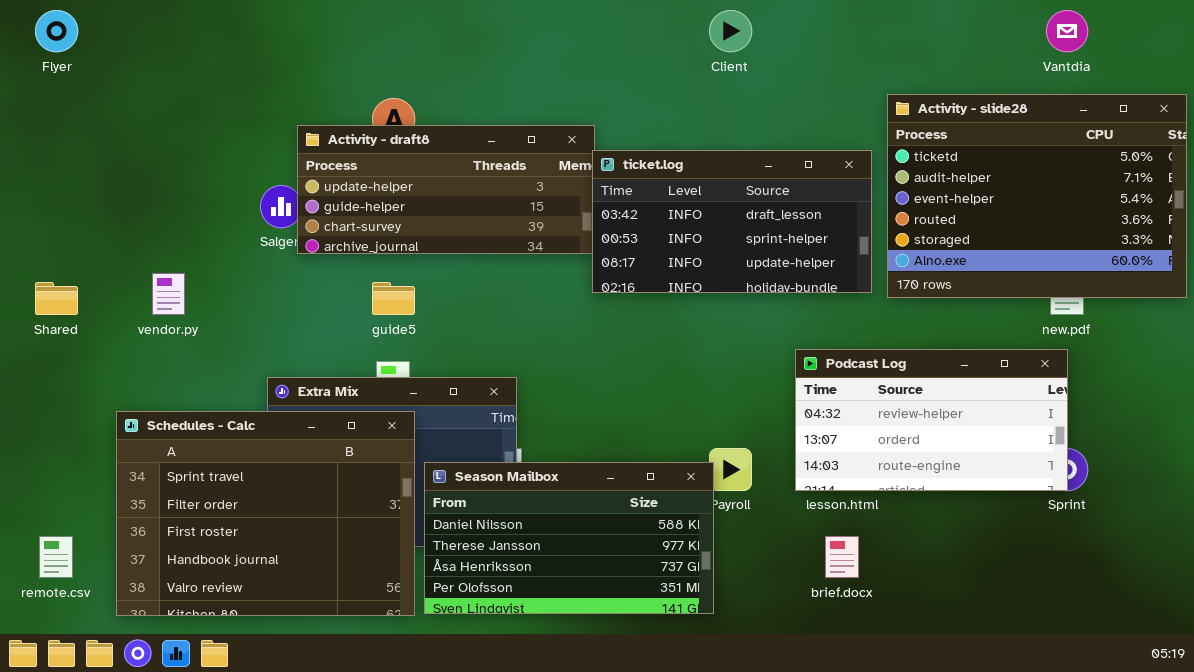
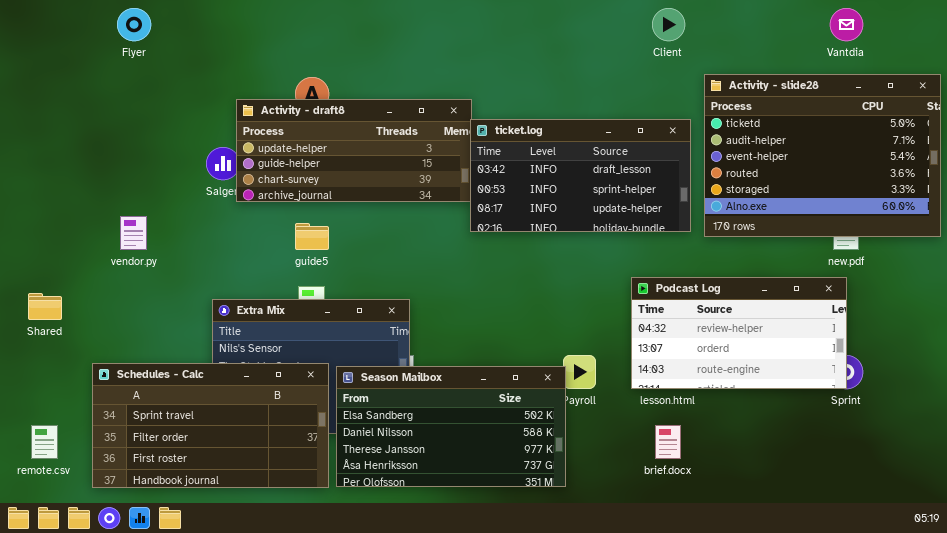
Flyer: [35,10,78,52] -> [117,8,151,41], moved
Client: [709,10,752,52] -> [652,8,685,41], moved
Shared: [35,282,78,315] -> [28,293,62,320], moved
Schedules - Calc: [116,411,415,616] -> [92,363,329,488], resized
Season Mailbox: [424,462,714,614] -> [336,366,566,487], scrolled up 1 row

